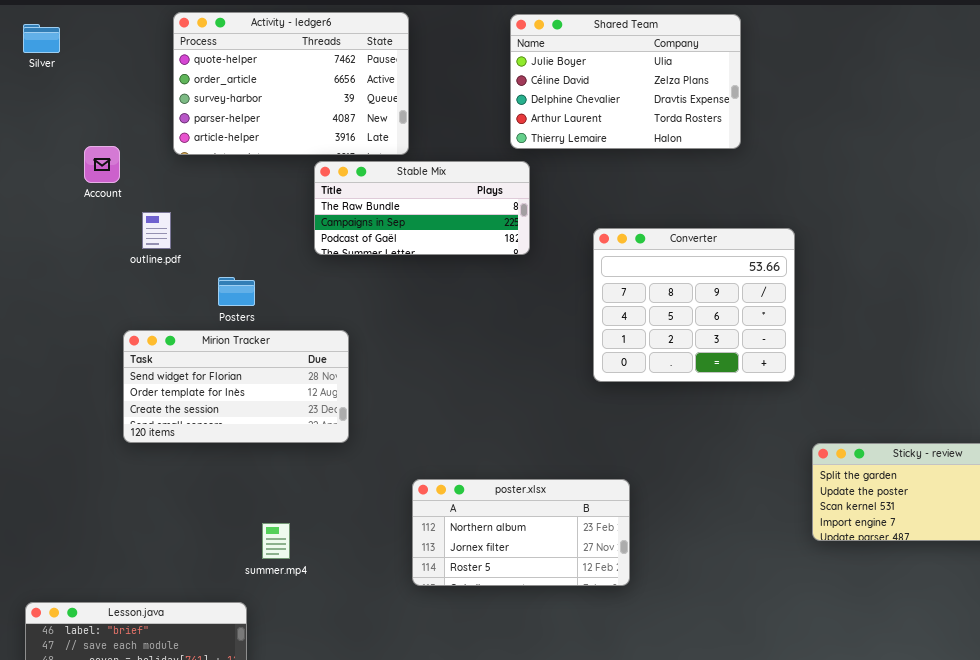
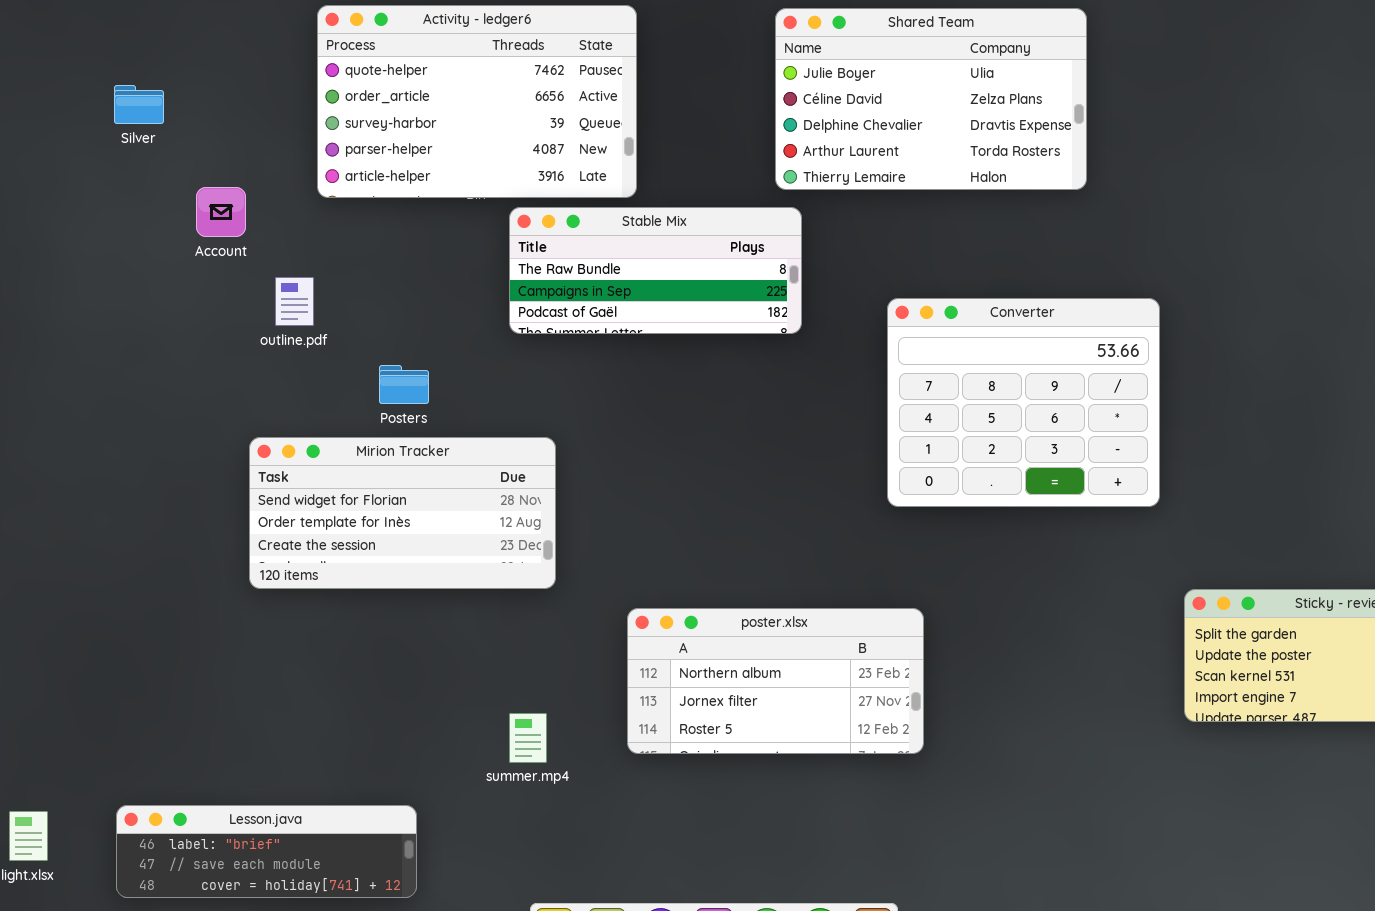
Silver: [23,24,60,53] -> [114,85,164,124], moved
poster.xlsx: [412,479,630,586] -> [627,608,924,754], moved
summer.mp4: [262,523,290,559] -> [509,713,547,763], moved

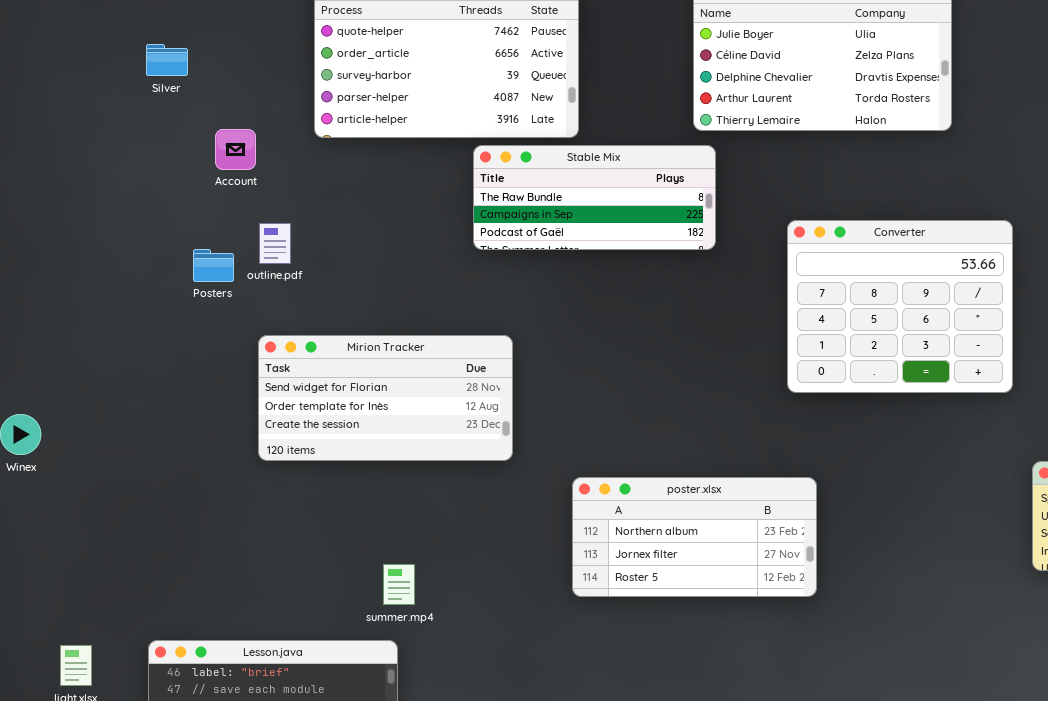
outline.pdf: [275,277,314,326] -> [259,223,291,264], moved
Posters: [379,365,429,404] -> [193,249,234,282], moved
summer.mp4: [509,713,547,763] -> [383,564,415,605], moved

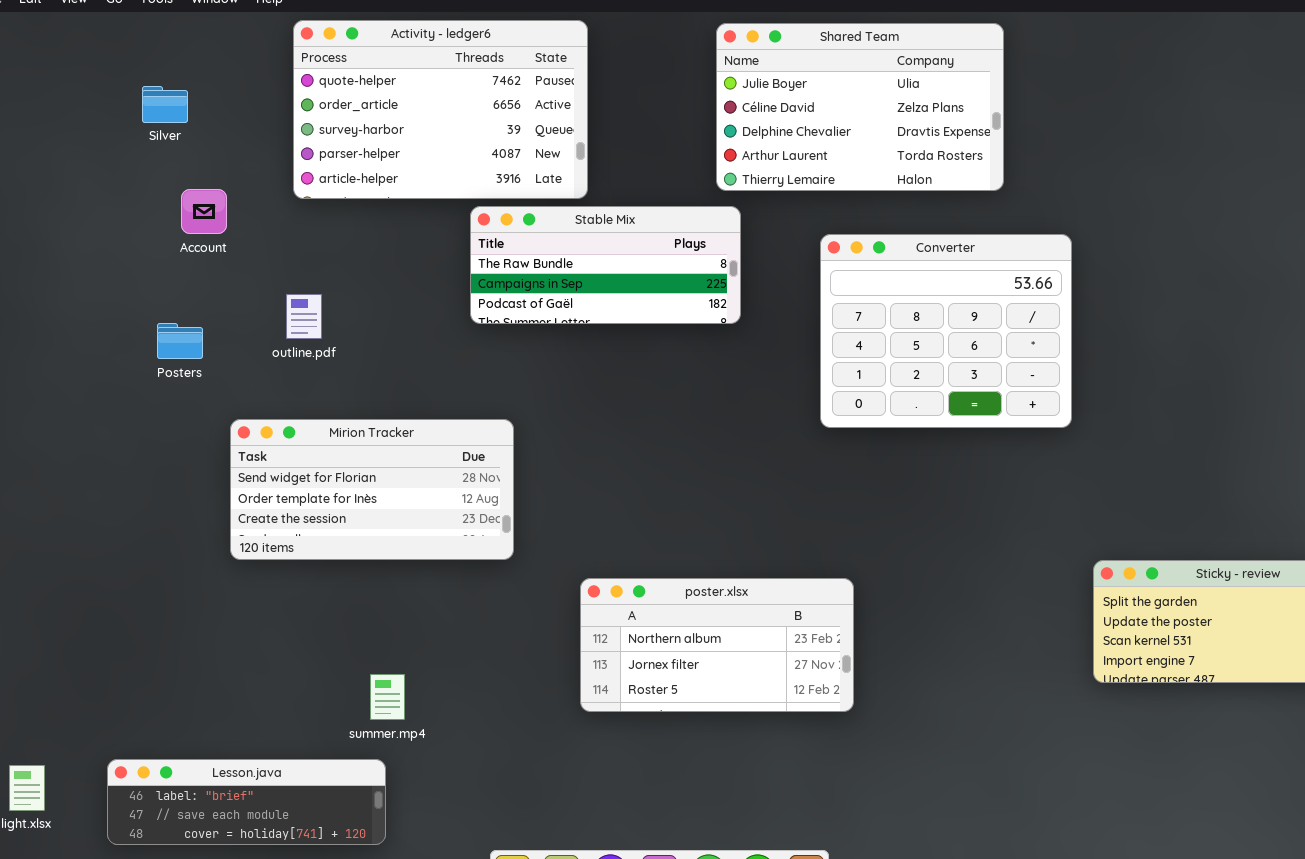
Silver: [146,44,188,76] -> [142,86,188,123], moved
Converter: [787,220,1013,393] -> [820,234,1072,428], moved
outline.pdf: [259,223,291,264] -> [286,294,322,339], moved

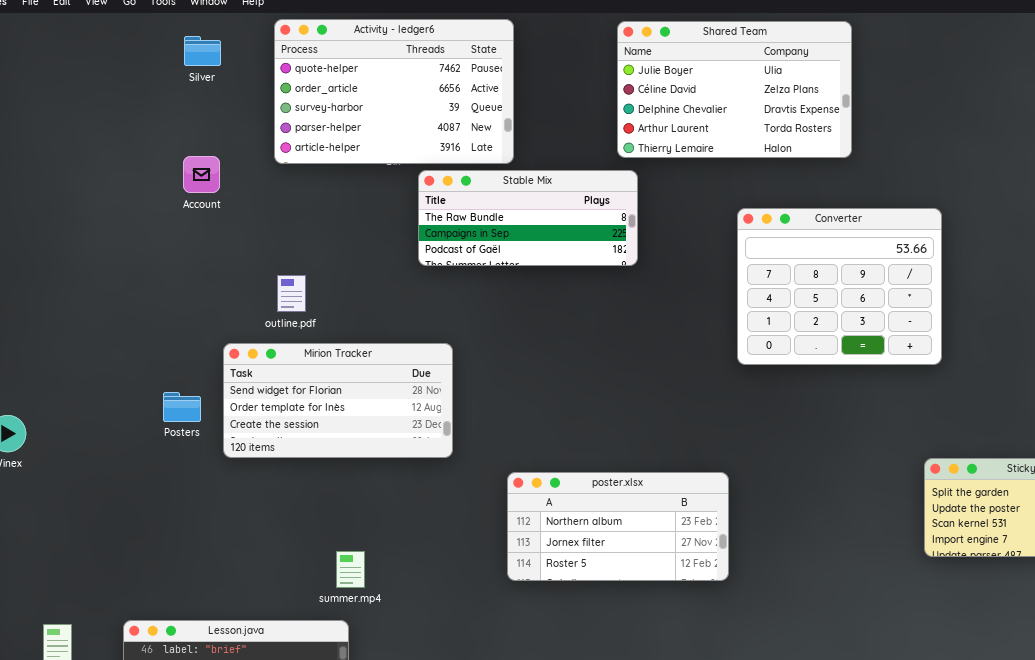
Silver: [142,86,188,123] -> [184,36,221,66], moved
Converter: [820,234,1072,428] -> [737,208,942,365], moved
outline.pdf: [286,294,322,339] -> [277,275,306,312], moved
Posters: [157,323,203,359] -> [163,392,201,422], moved

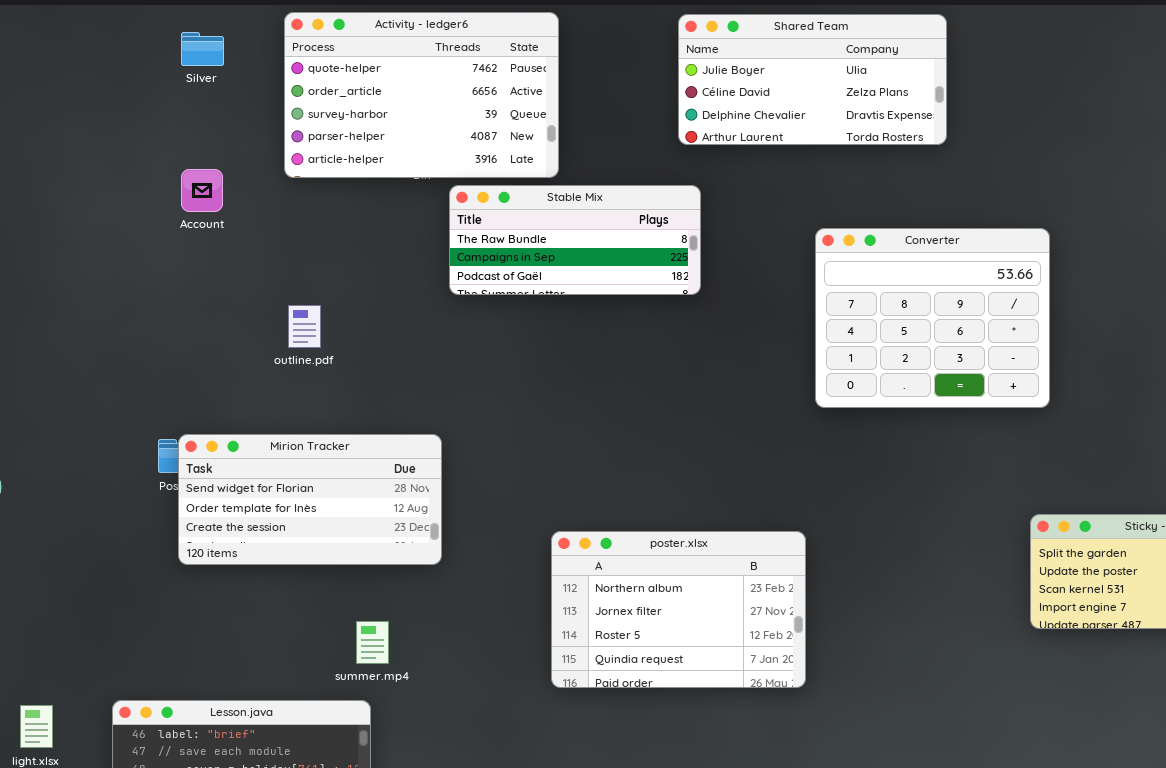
Shared Team: [617,21,852,158] -> [678,14,947,145], resized
Mirion Tracker: [223,343,453,458] -> [178,434,442,565], moved
poster.xlsx: [507,472,729,581] -> [551,531,806,688], resized

